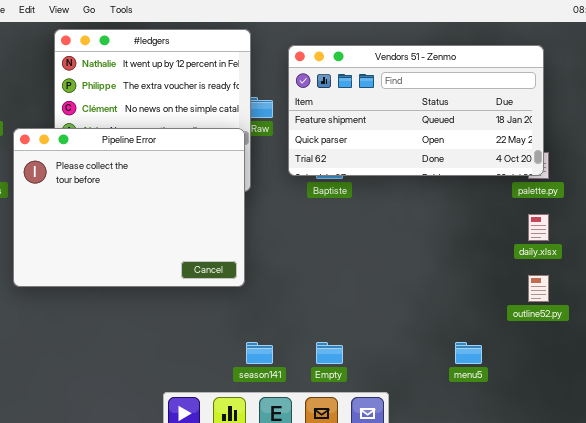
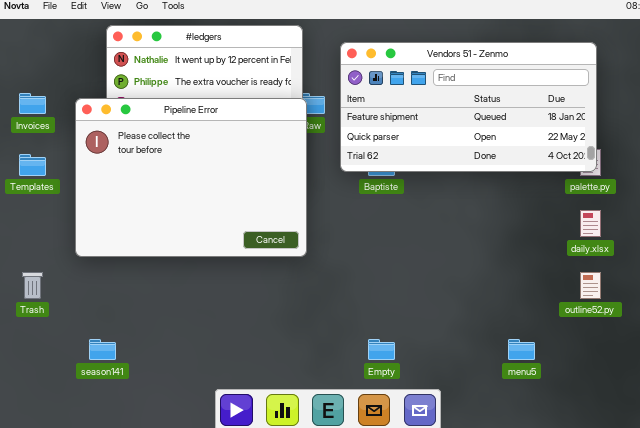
Pipeline Error: [13,128,245,287] -> [75,98,307,257], moved
season141: [246,342,273,364] -> [89,339,116,360], moved

